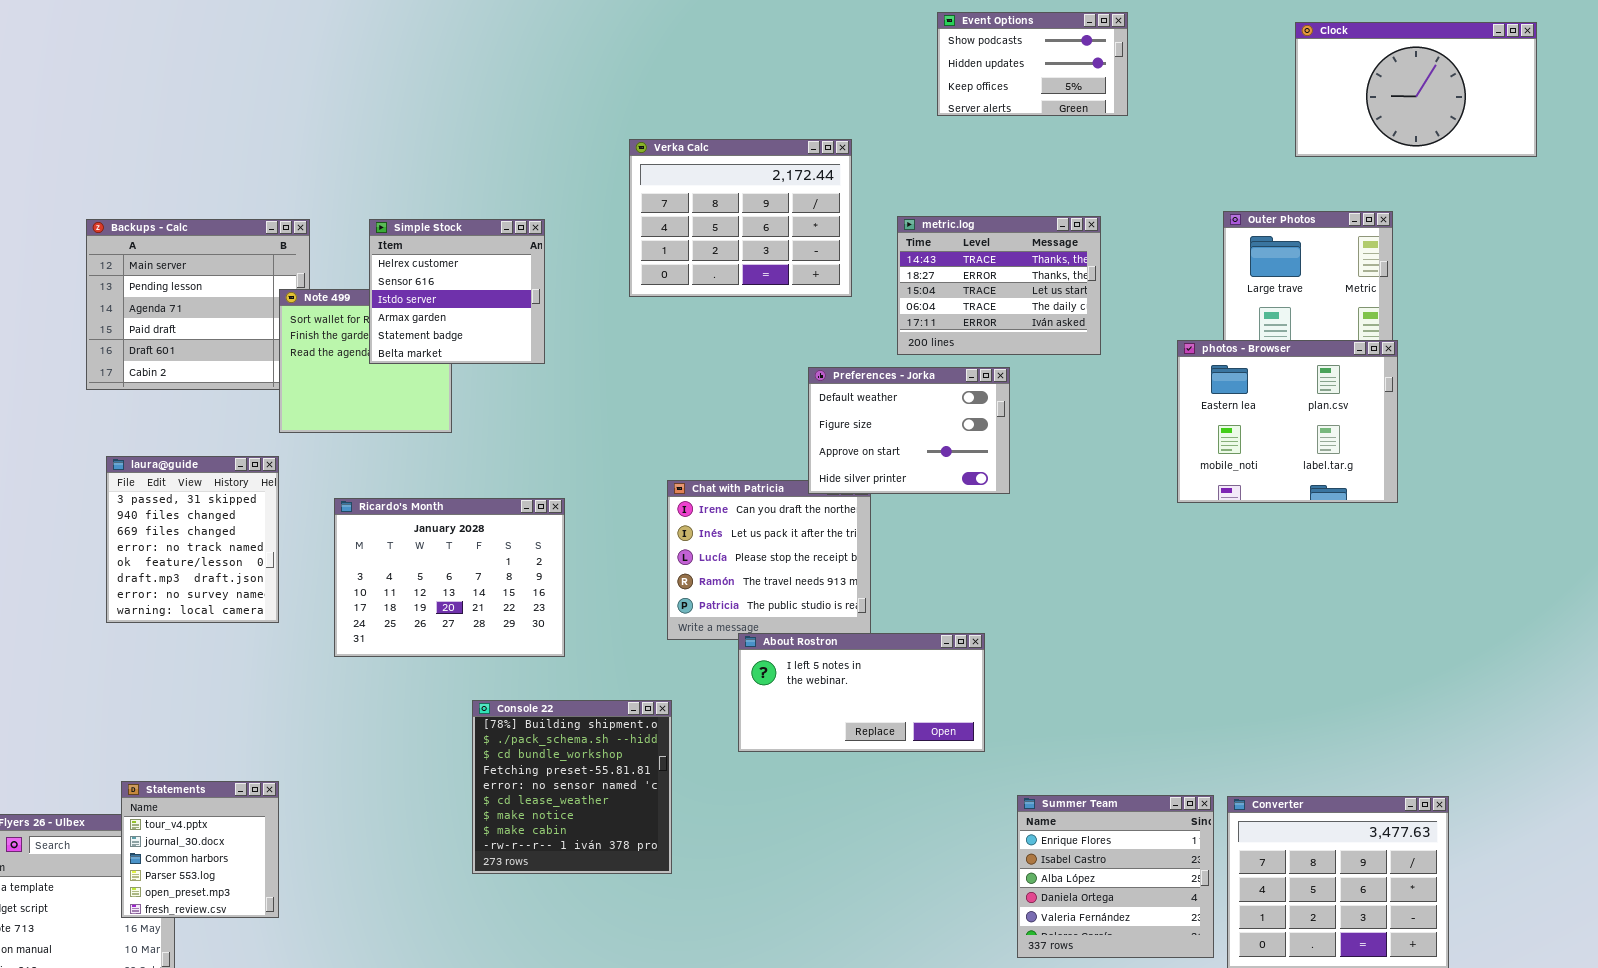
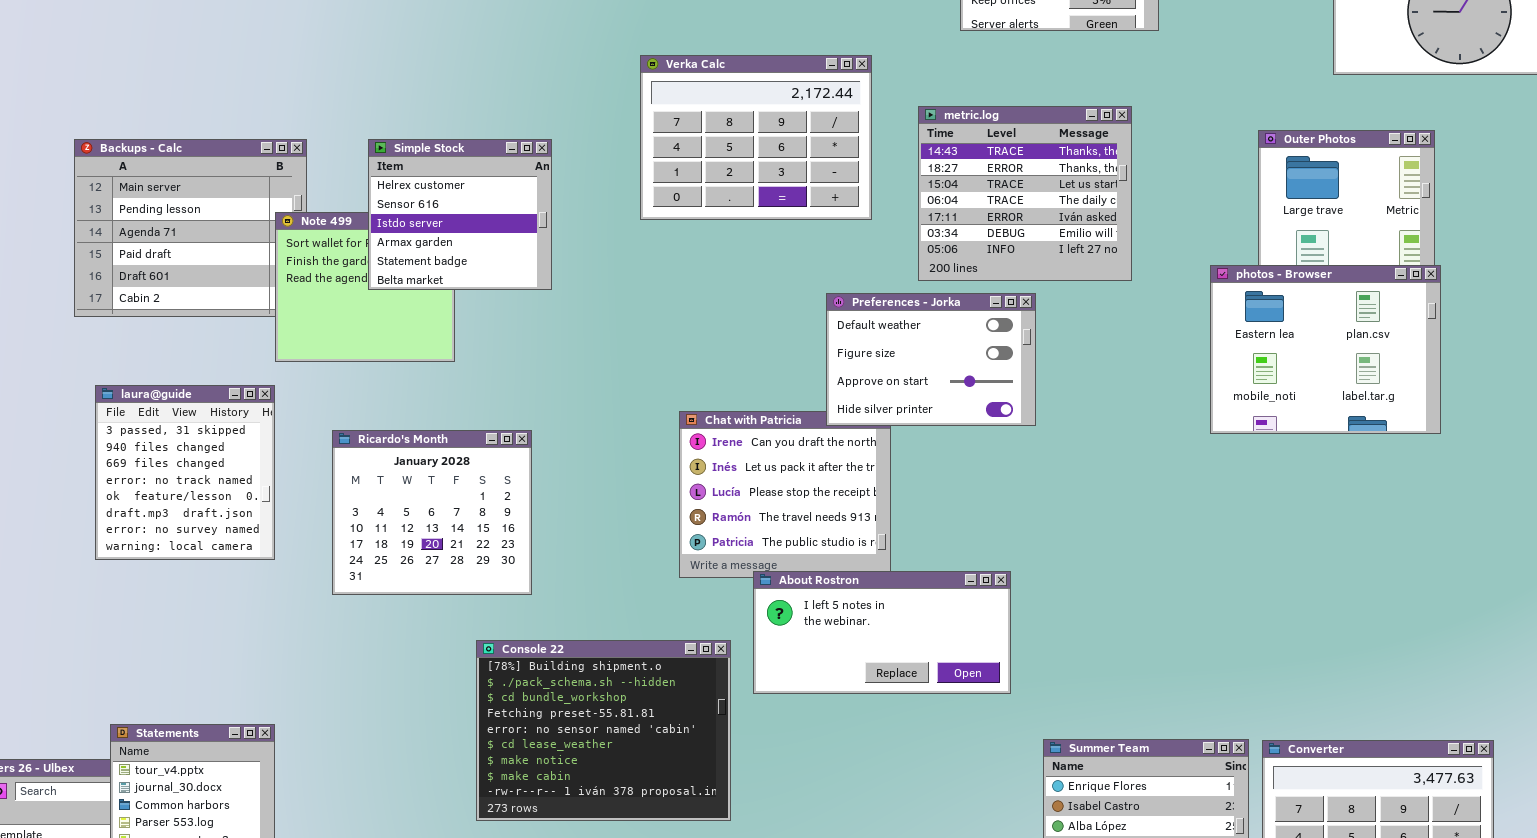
metric.log: [897,216,1101,355] -> [918,106,1132,281], resized
Ricardo's Month: [334,498,565,657] -> [332,430,532,595], resized
Console 22: [472,700,672,874] -> [476,640,731,821], resized

